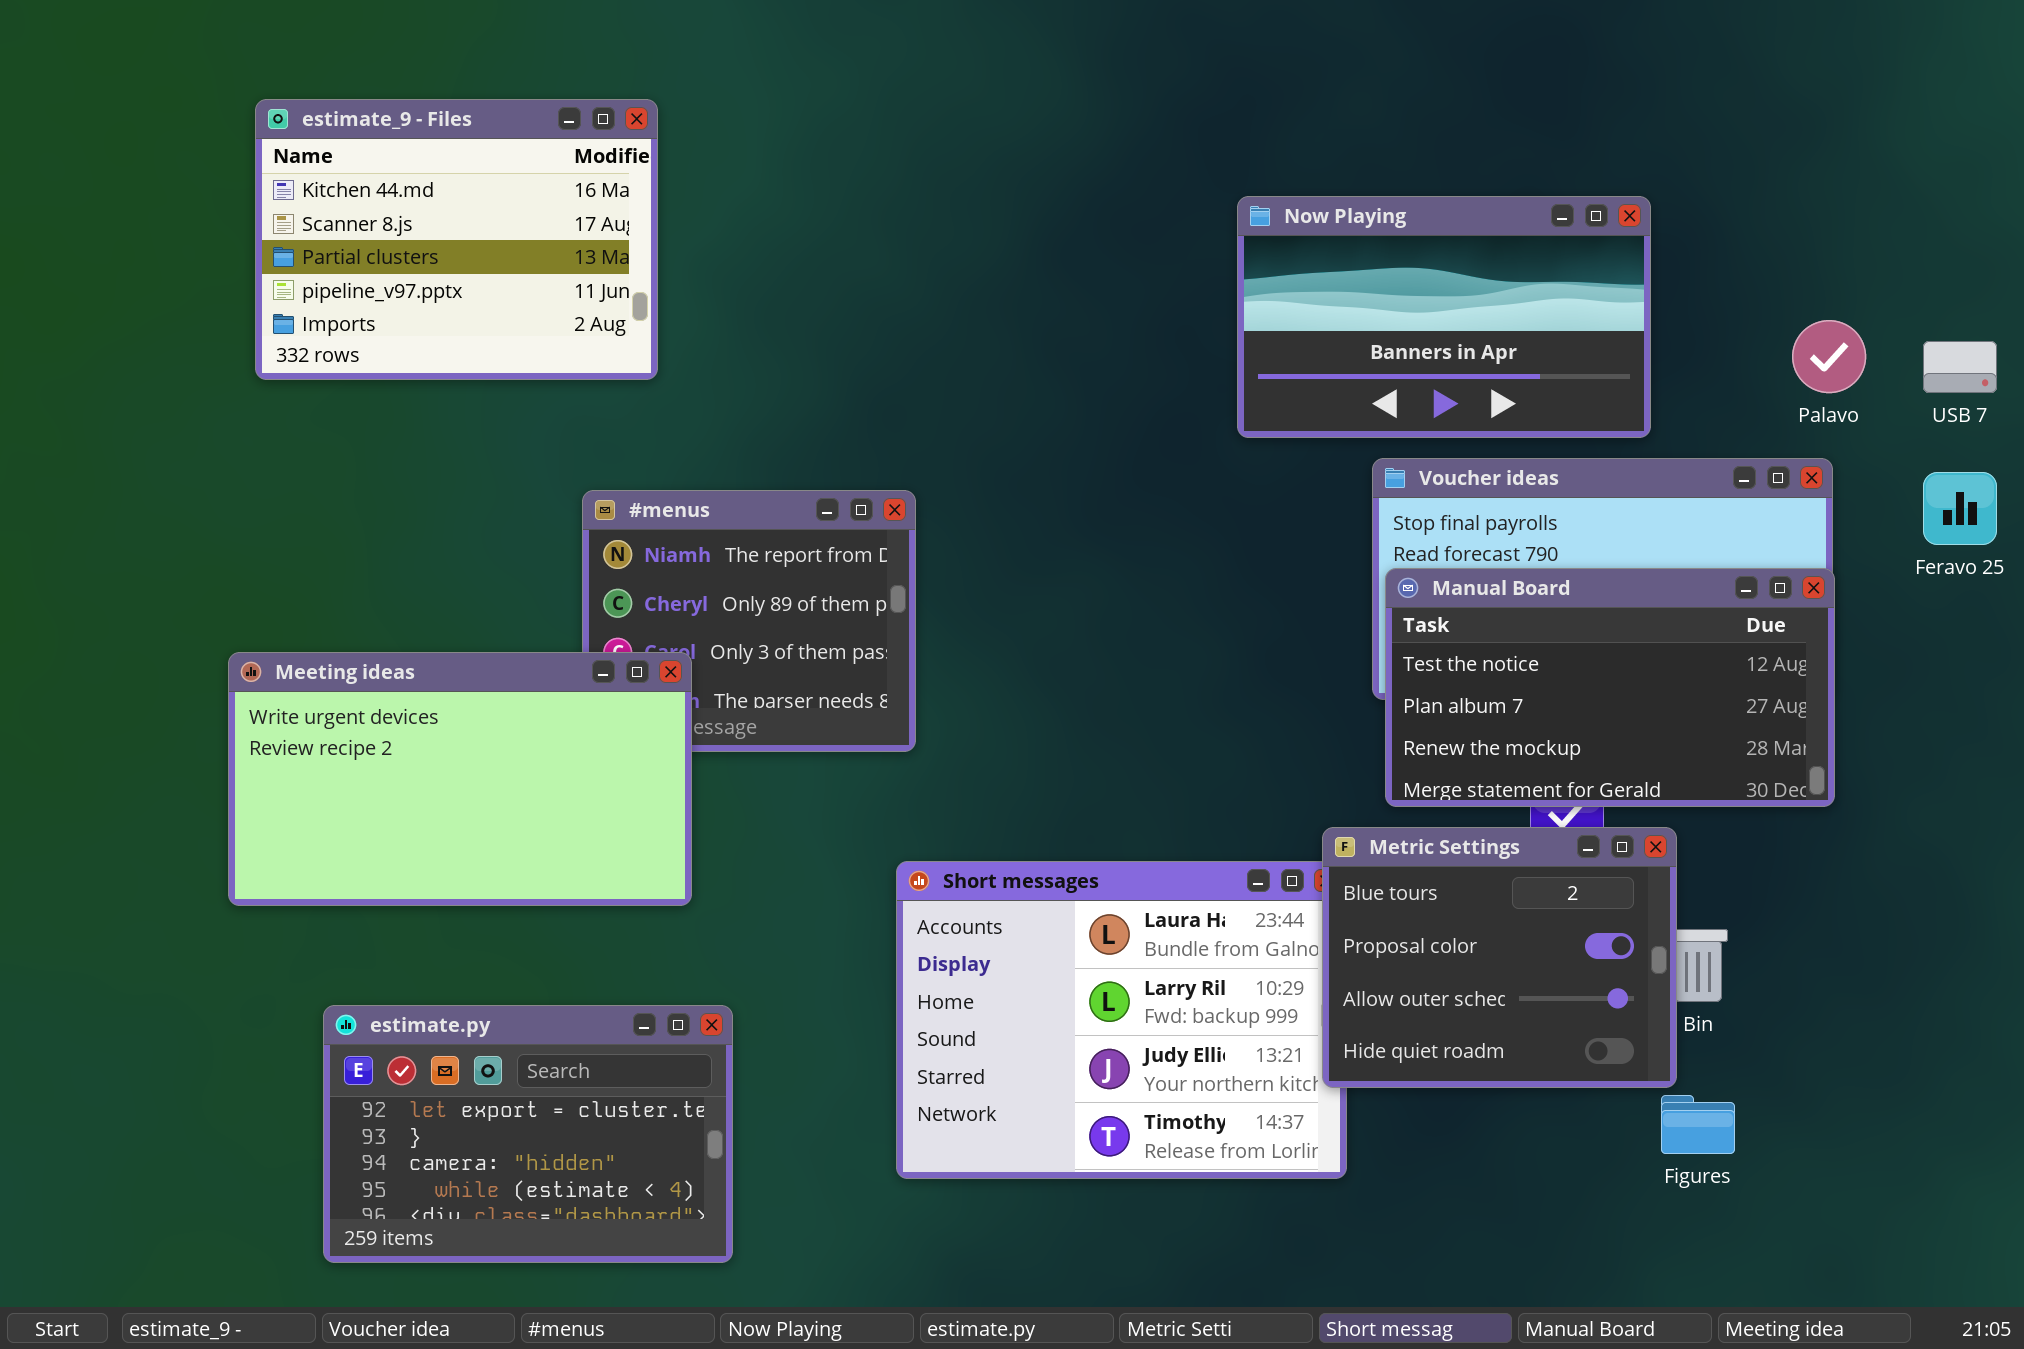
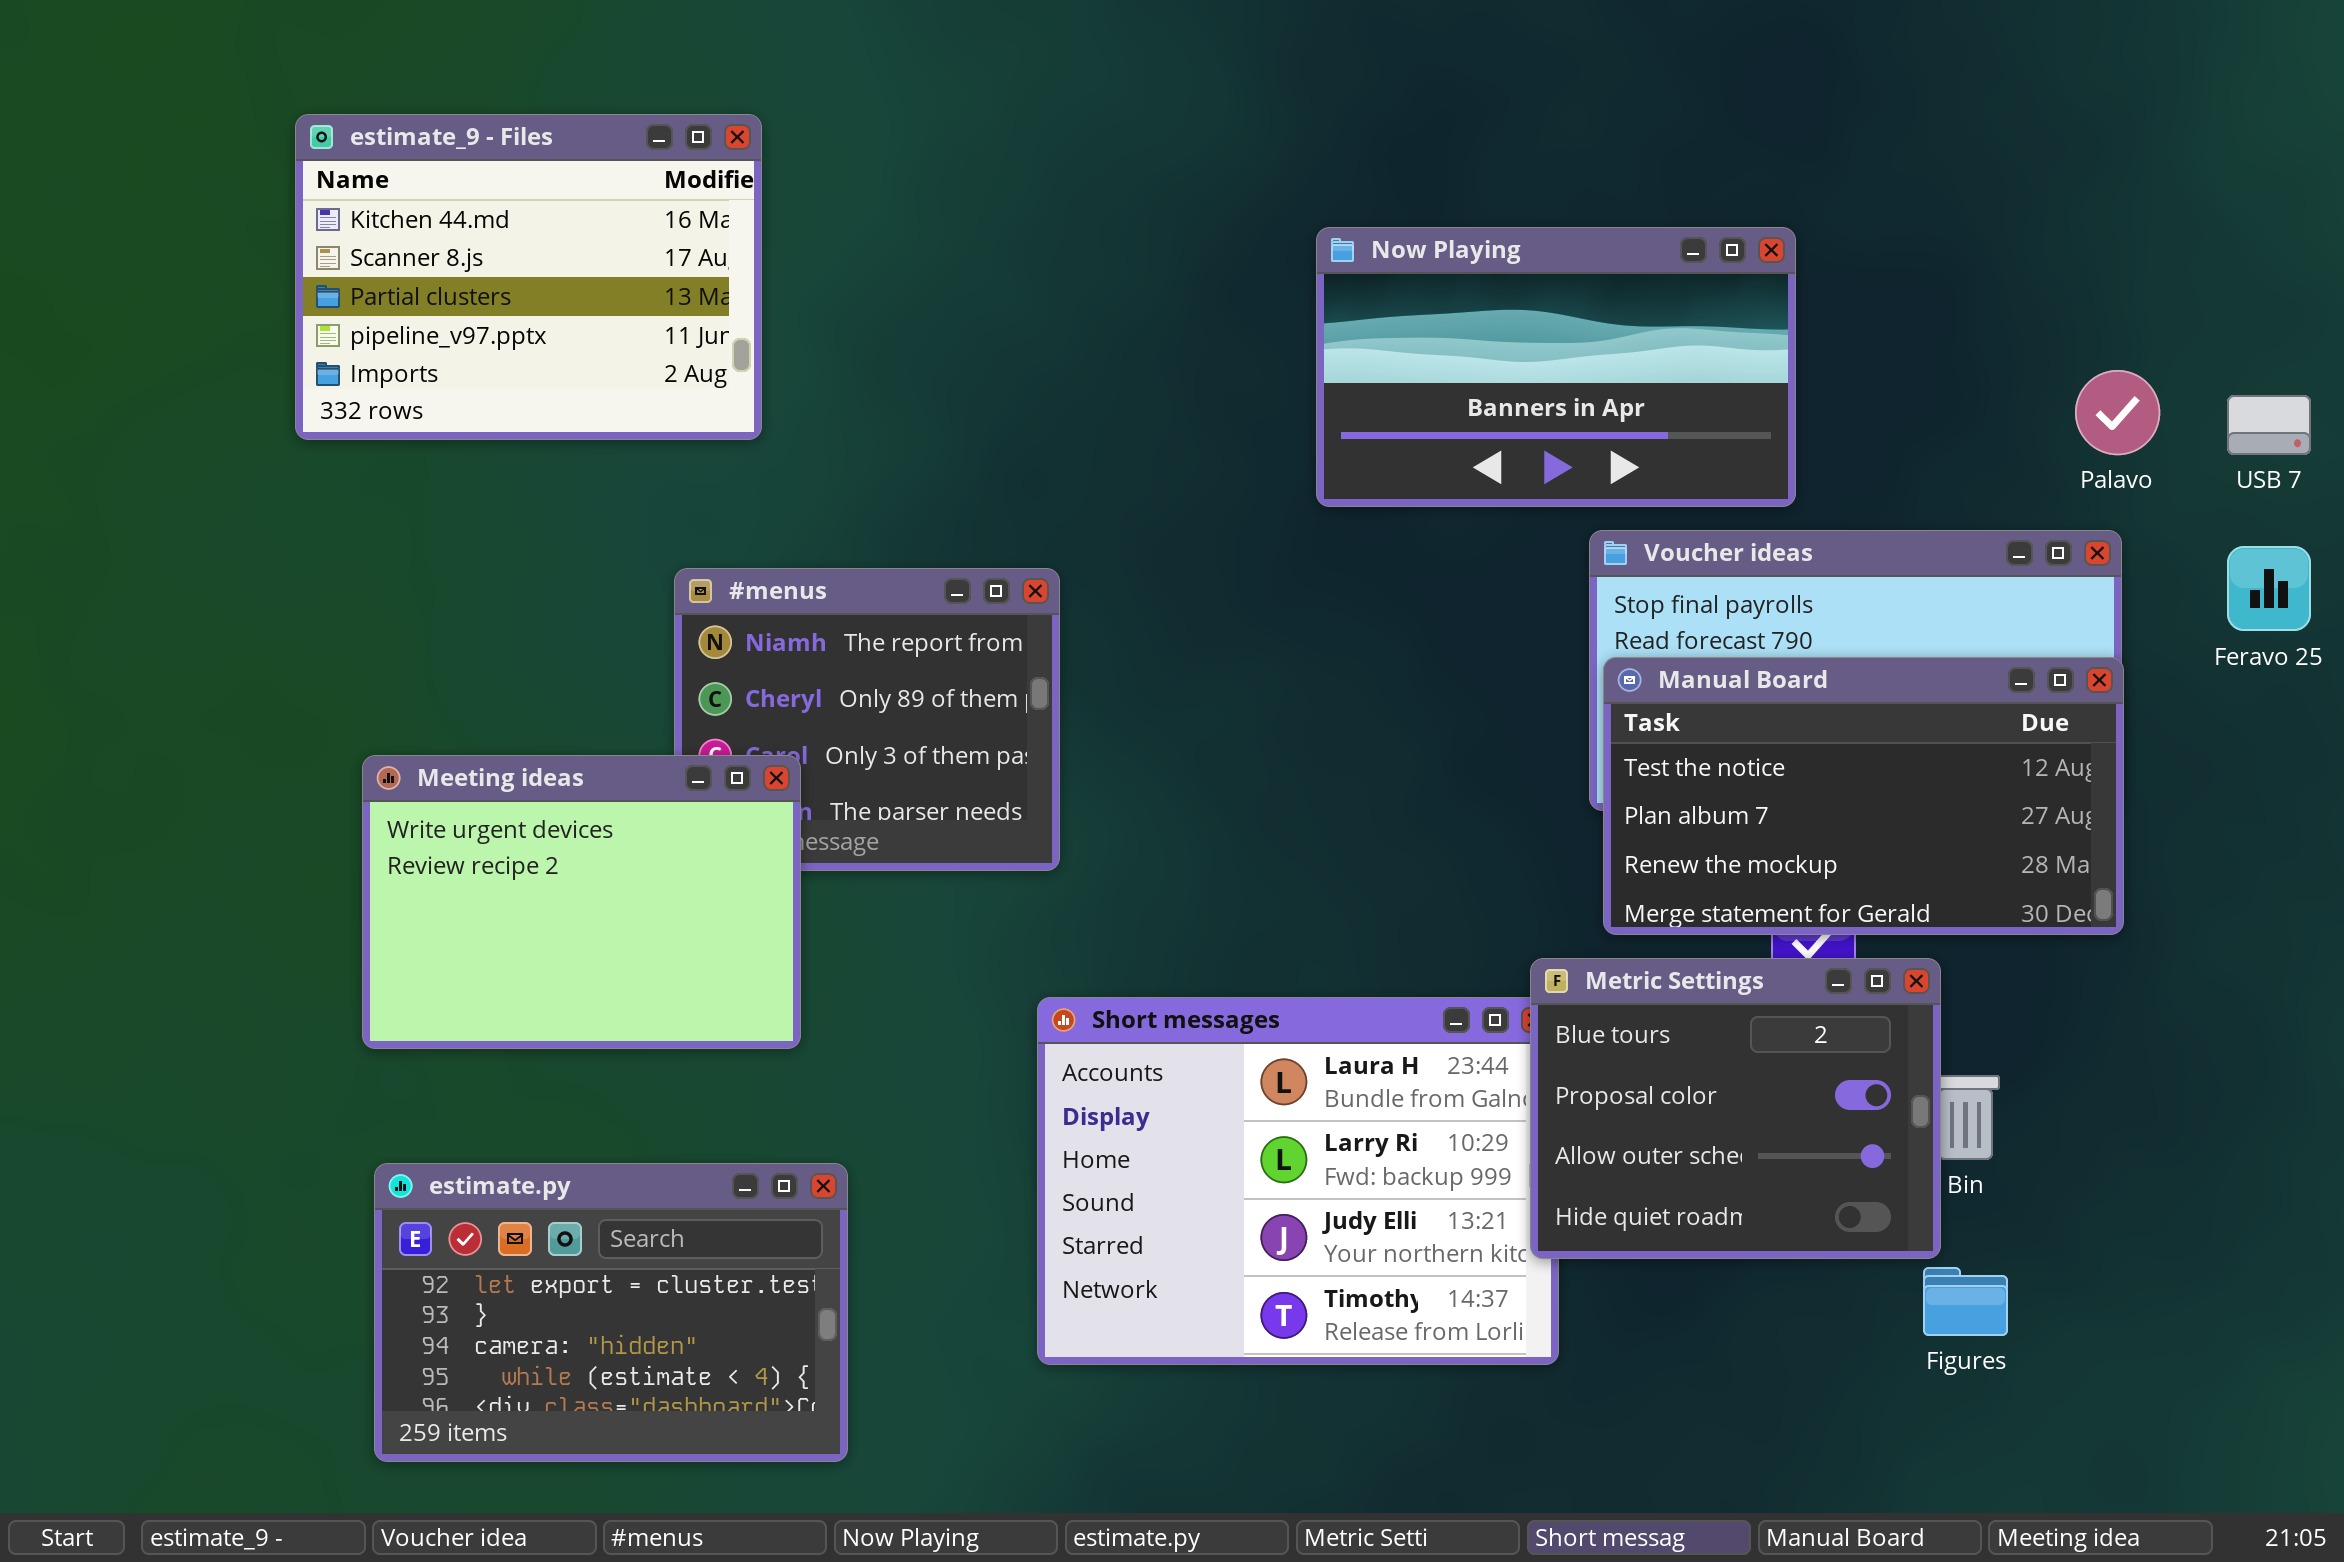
Now Playing: [1237,196,1651,438] -> [1316,227,1796,507], moved
Meeting ideas: [228,652,692,906] -> [362,755,801,1049], resized

